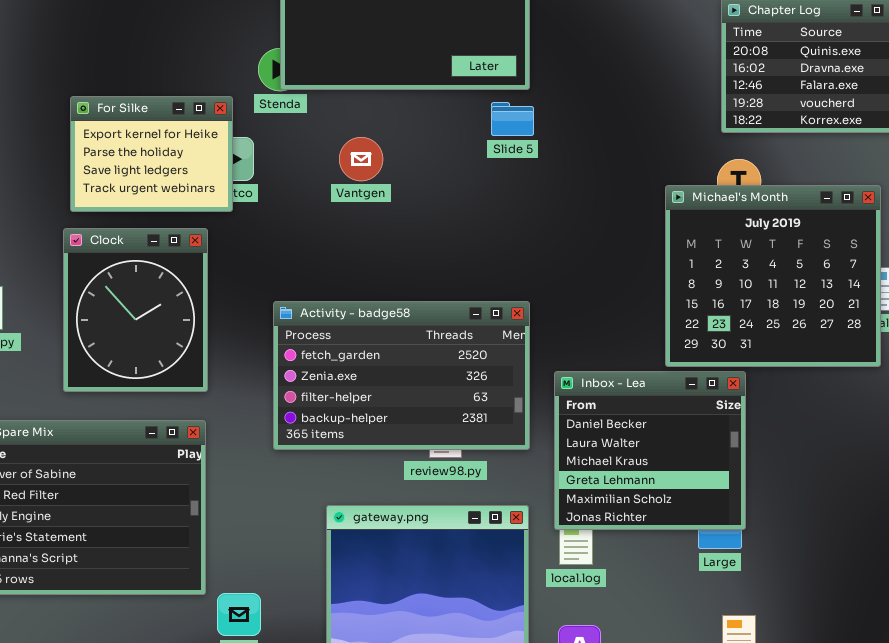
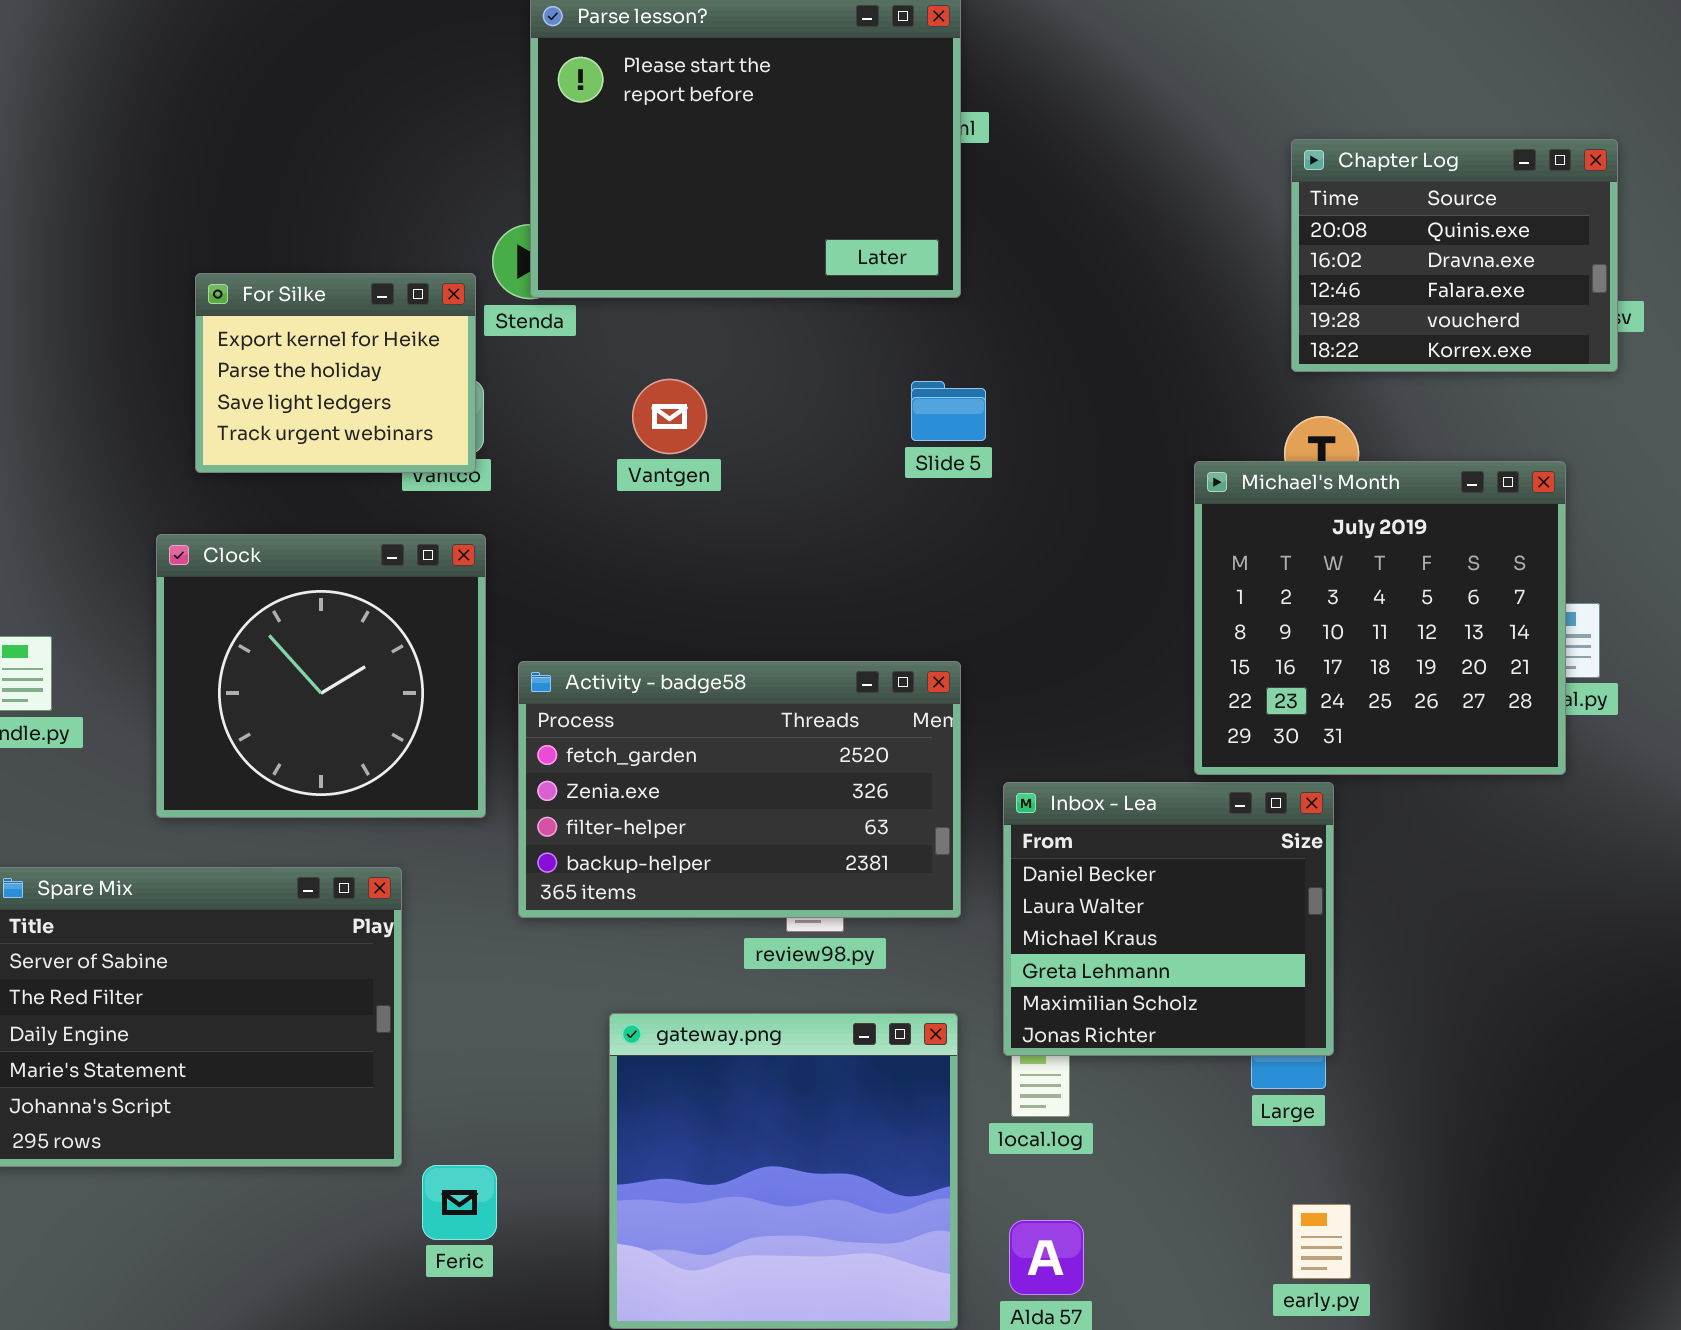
For Silke: [70,96,233,212] -> [195,273,476,473], moved
Slide 5: [491,102,534,136] -> [911,381,986,441], moved
Clock: [63,228,208,392] -> [156,534,486,818], resized

